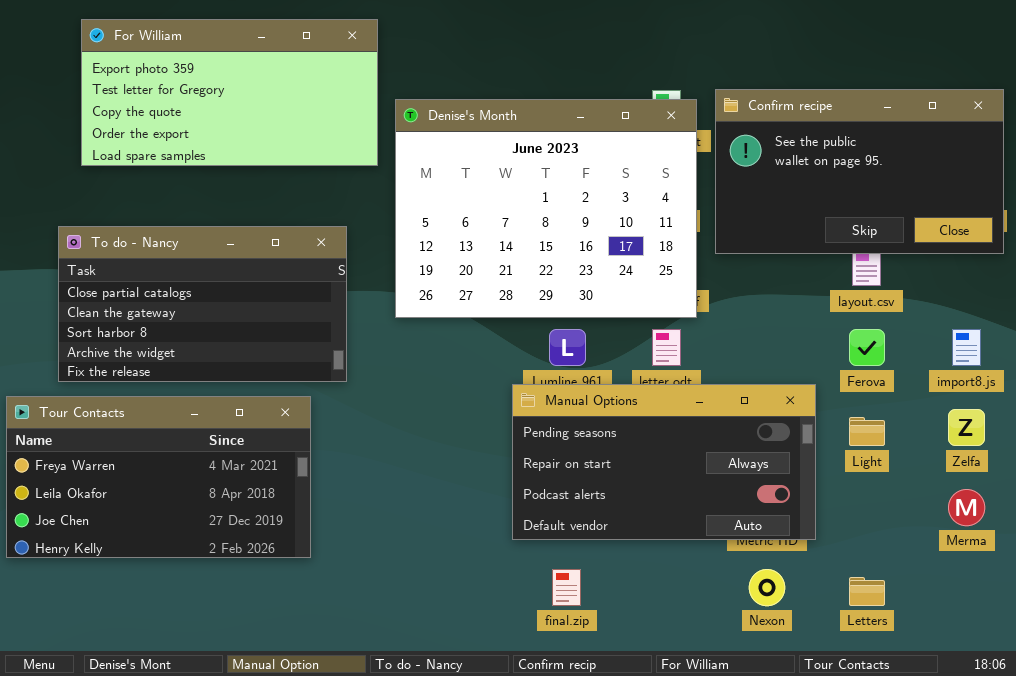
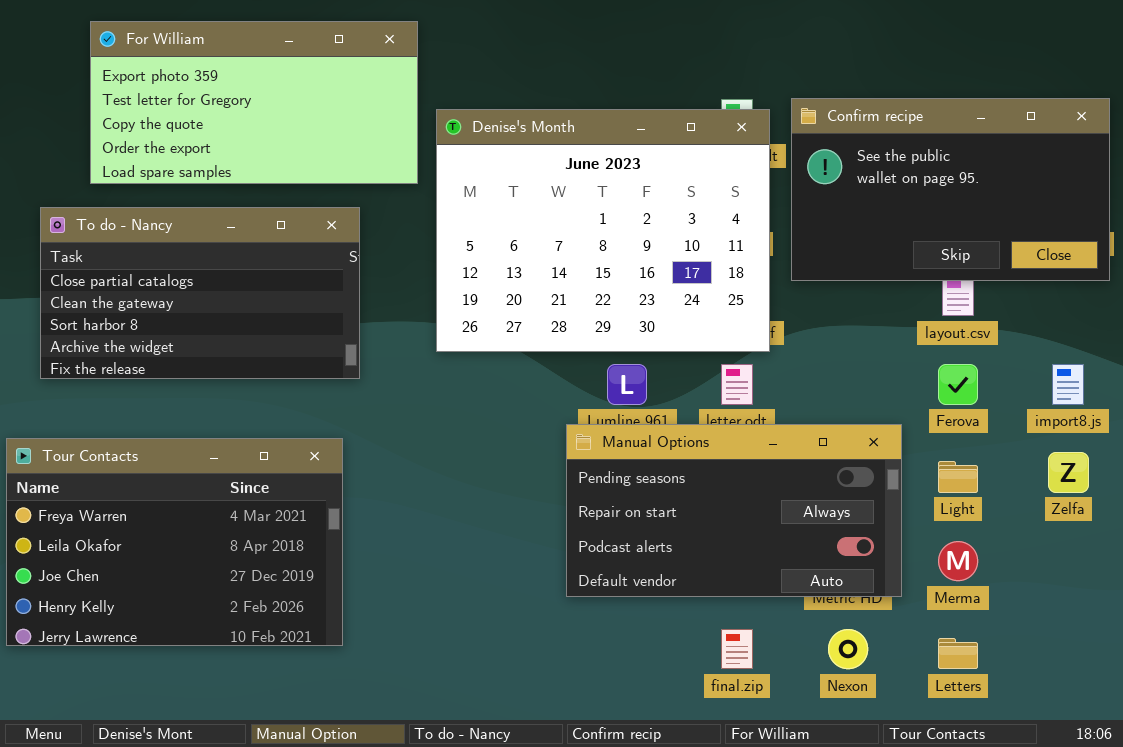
To do - Nancy: [58,226,347,382] -> [40,207,360,379], moved
Tour Contacts: [6,396,311,558] -> [6,438,343,646], resized
Merma: [948,489,985,526] -> [938,541,978,581], moved
final.zip: [552,569,581,606] -> [721,629,753,669], moved

